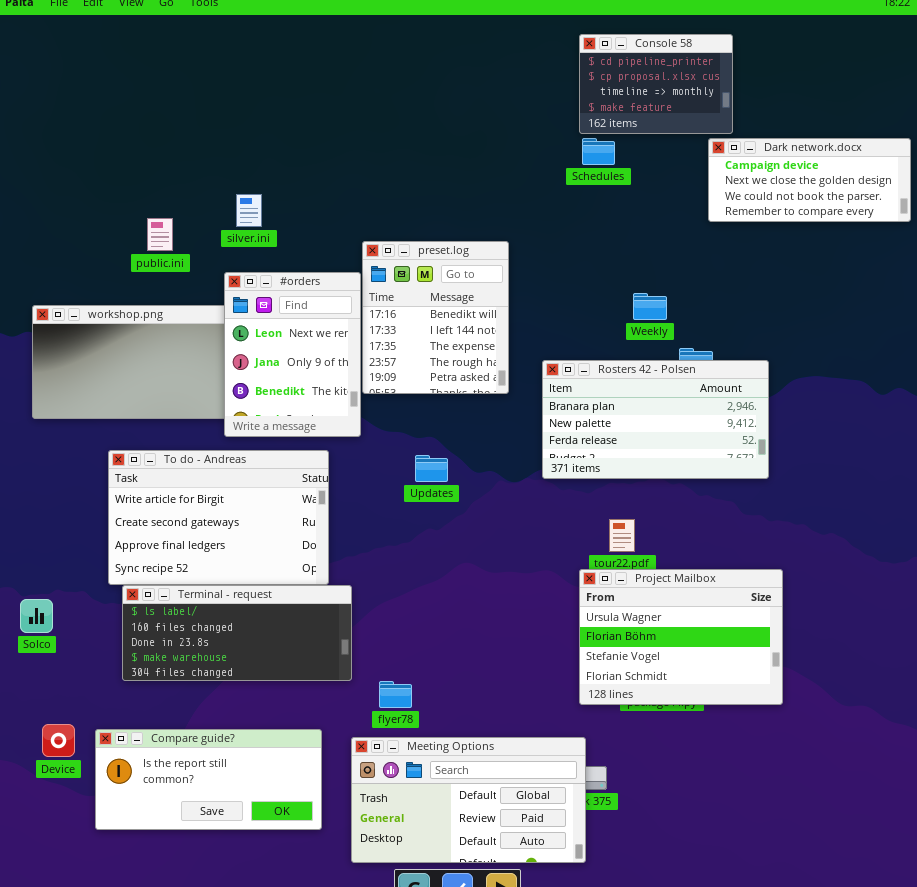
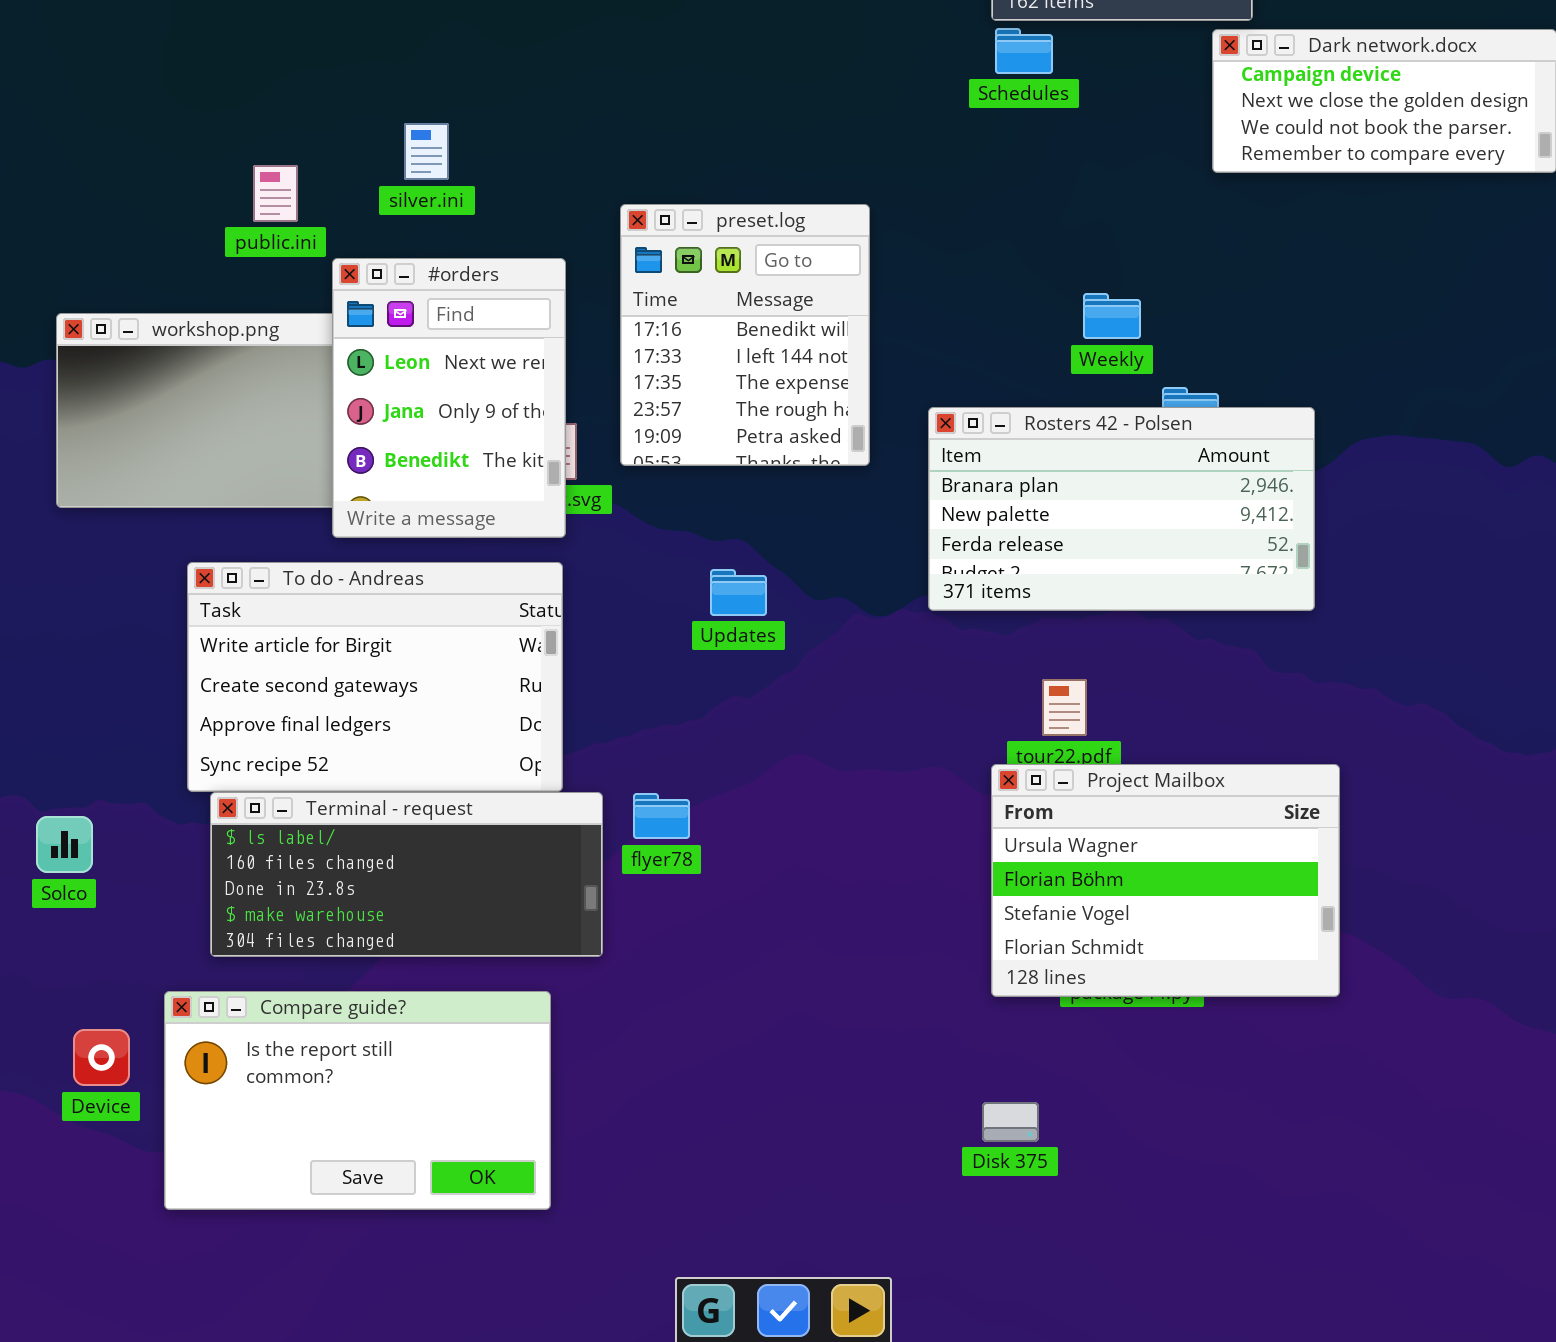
#orders: [224,272,361,437] -> [332,258,566,538], moved
flyer78: [379,681,412,708] -> [633,793,690,839], moved
Compare guide?: [95,729,322,830] -> [164,991,551,1210], resized
Meeting Options: [351,737,586,863] -> none, closed

